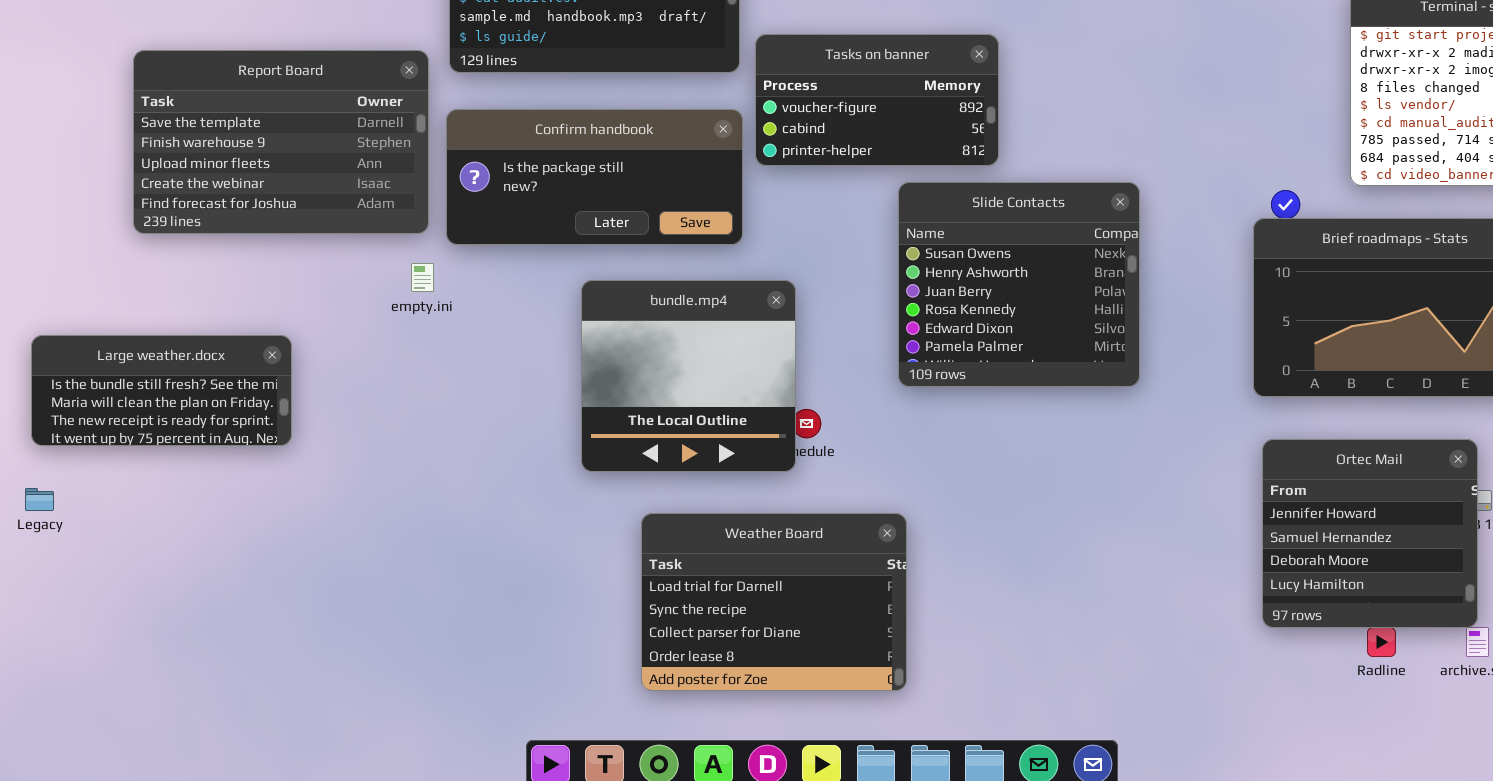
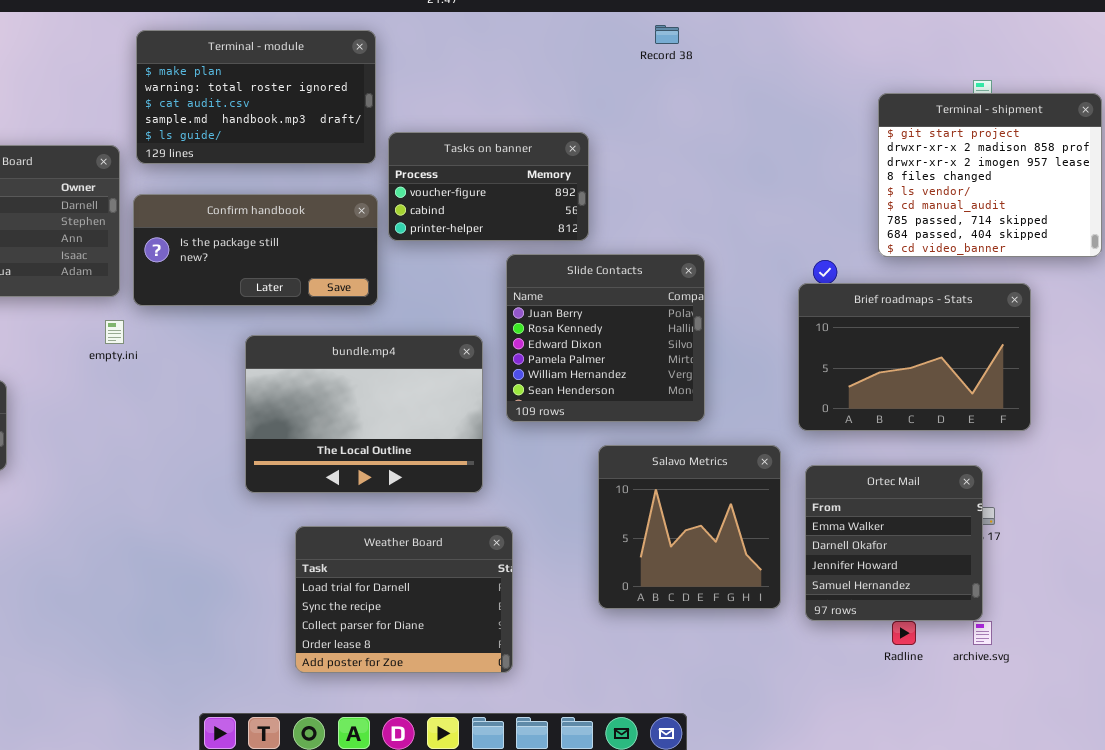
Slide Contacts: [898,182,1140,387] -> [506,254,705,422], scrolled down 2 rows
bundle.mp4: [581,280,796,472] -> [245,335,483,493], resized
Salavo Metrics: none -> [598,445,781,609], opened
Ortec Mail: [1262,439,1478,628] -> [805,465,983,621], scrolled up 2 rows

